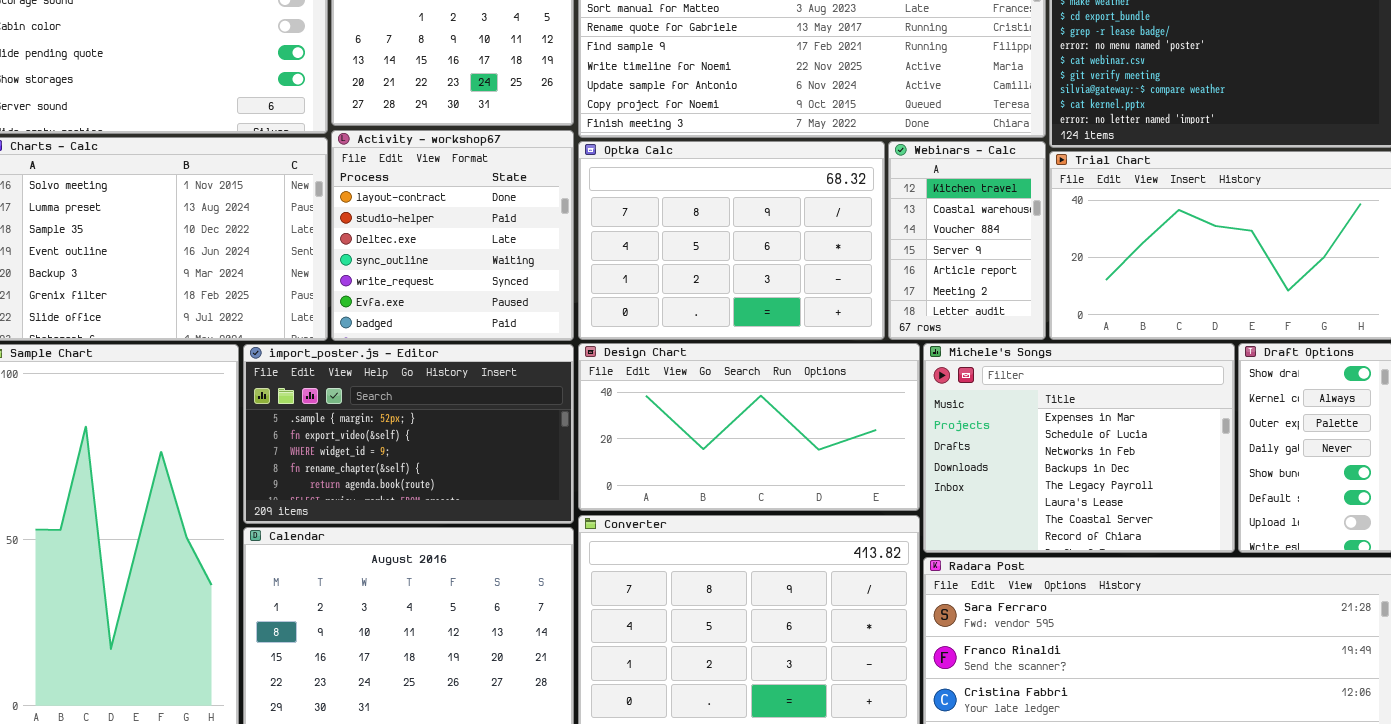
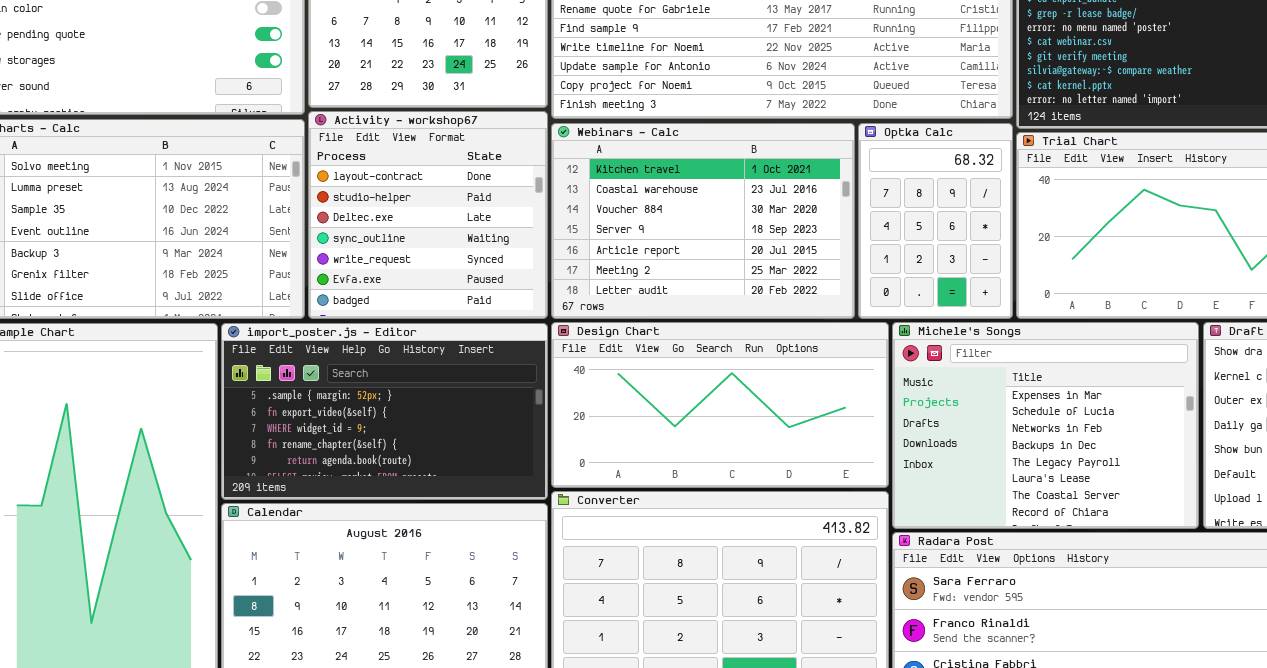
Optka Calc: [578,141,885,340] -> [858,123,1013,319], moved, resized
Webinars - Calc: [888,141,1046,340] -> [551,123,855,319], moved, resized

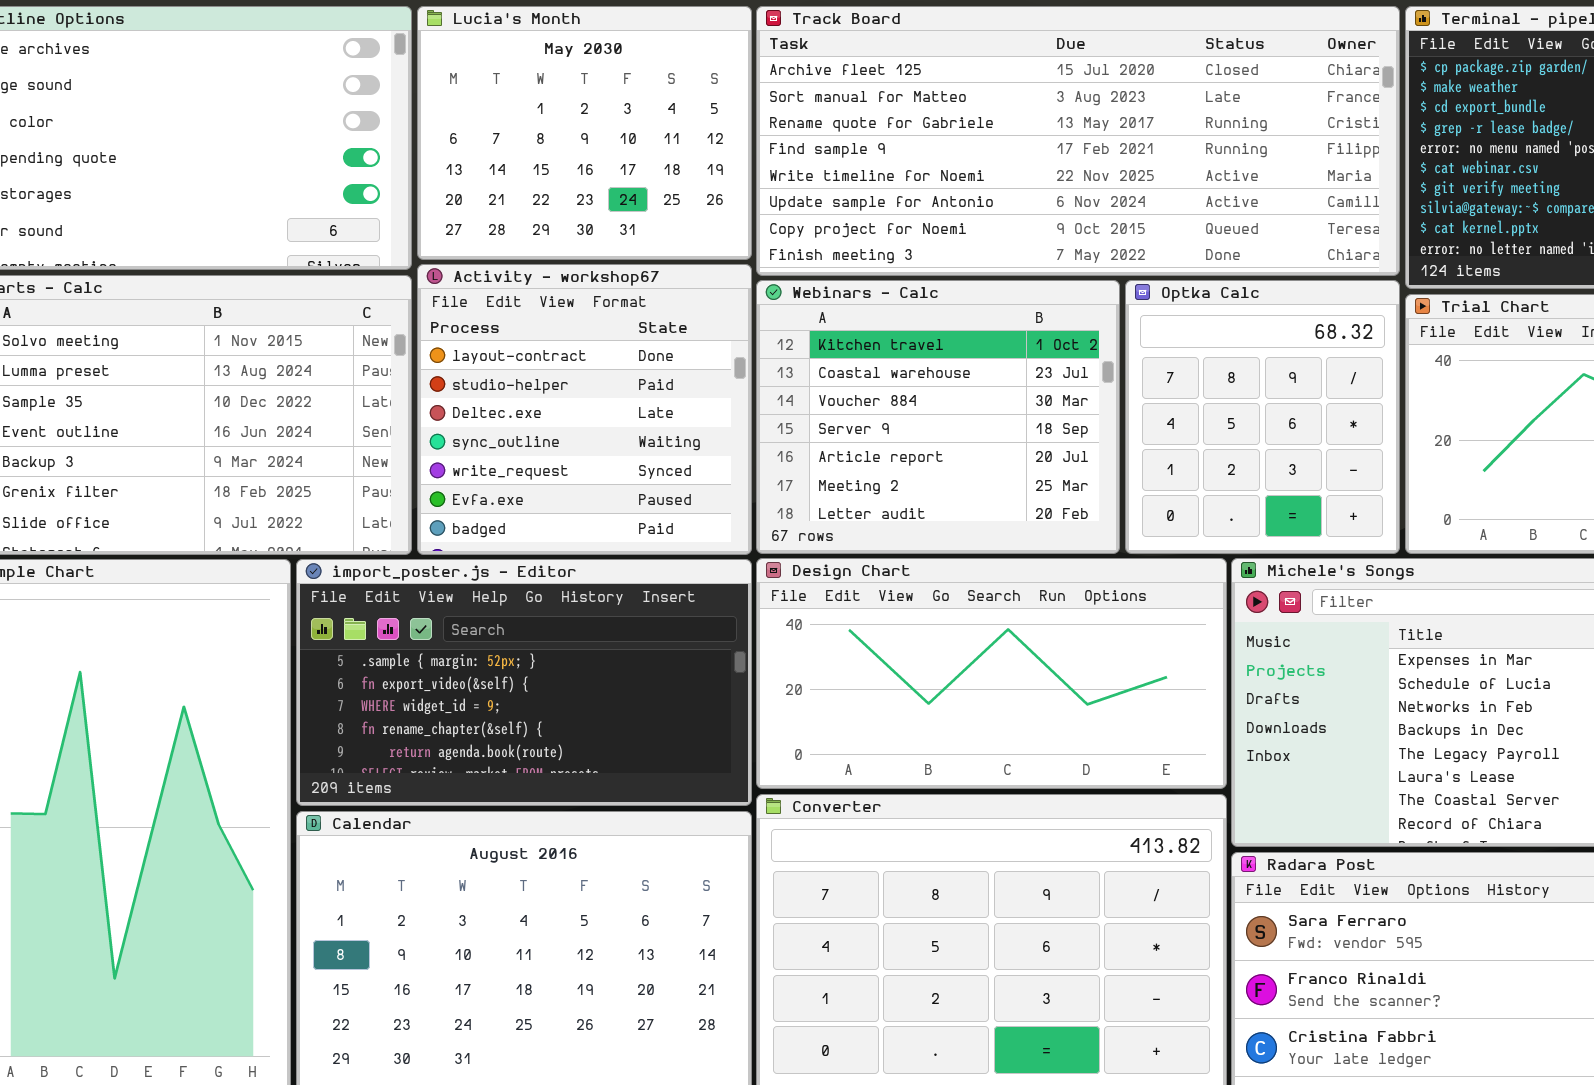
Webinars - Calc: [551,123,855,319] -> [756,280,1120,554], resized
Optka Calc: [858,123,1013,319] -> [1125,280,1400,554], resized

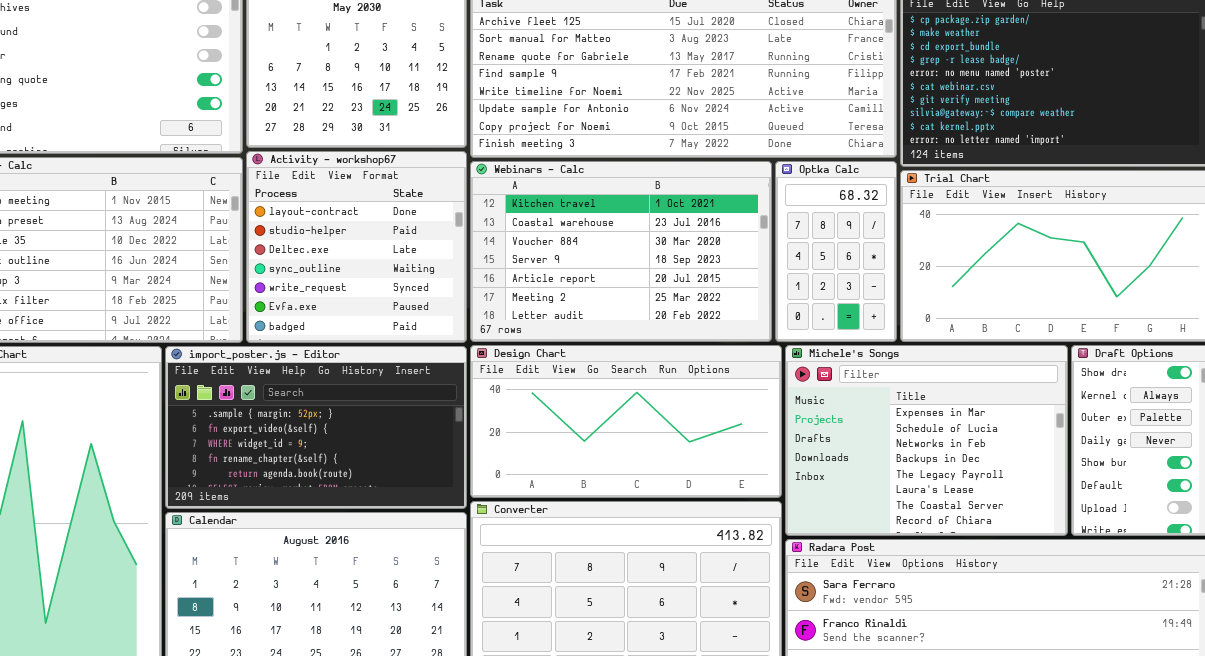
Webinars - Calc: [756,280,1120,554] -> [470,161,772,342], resized
Optka Calc: [1125,280,1400,554] -> [775,161,897,342], resized

